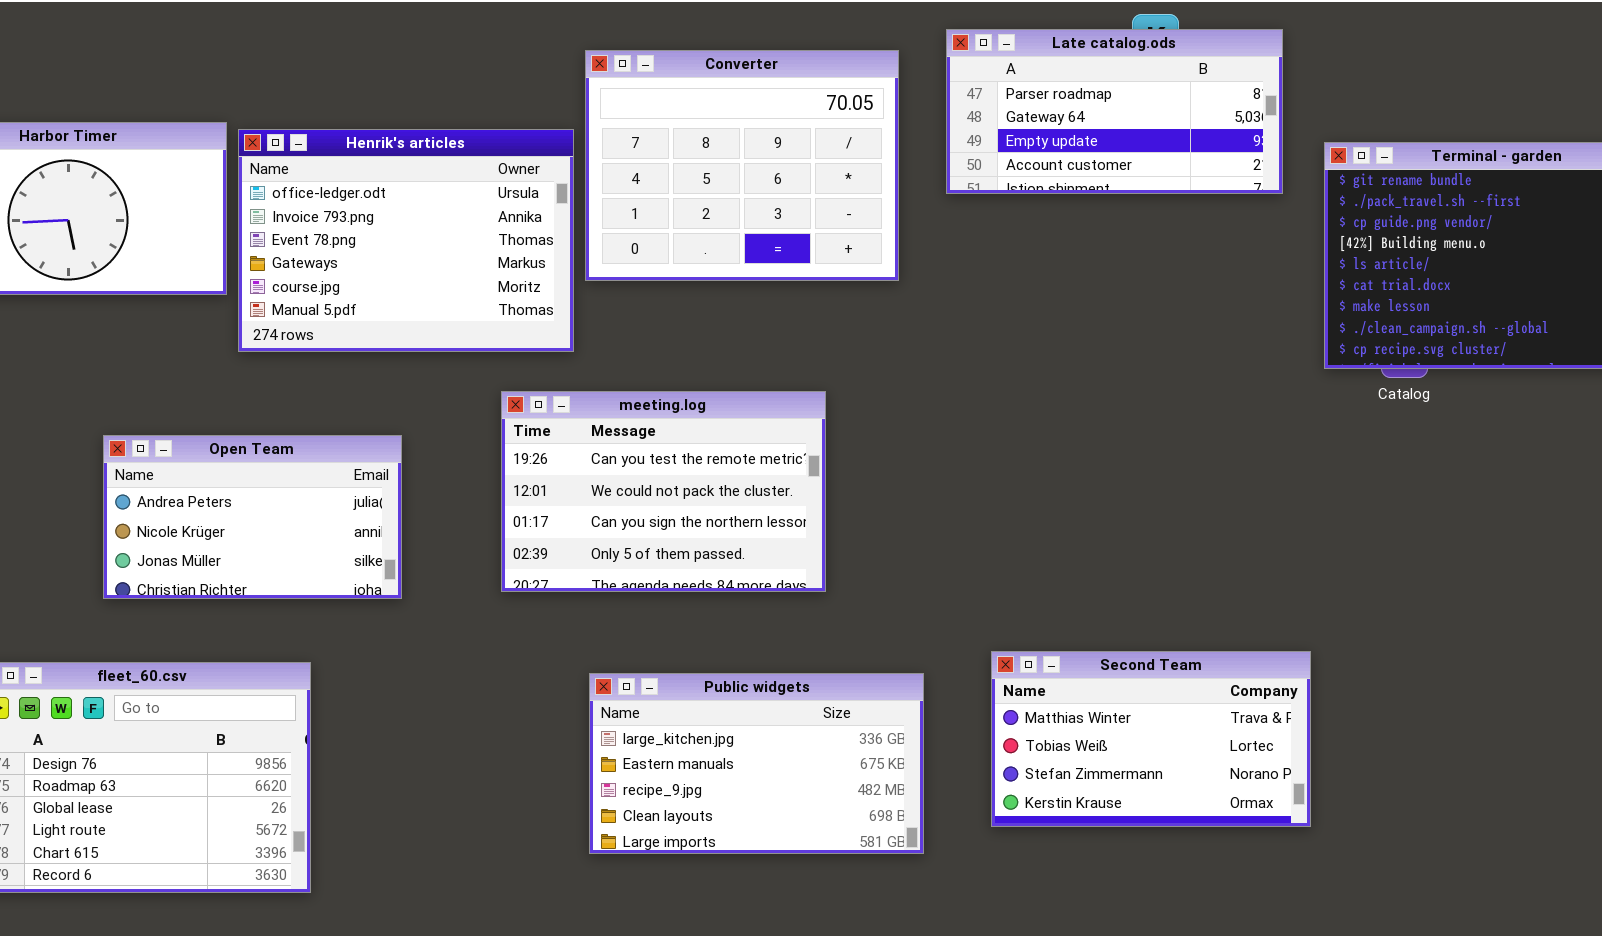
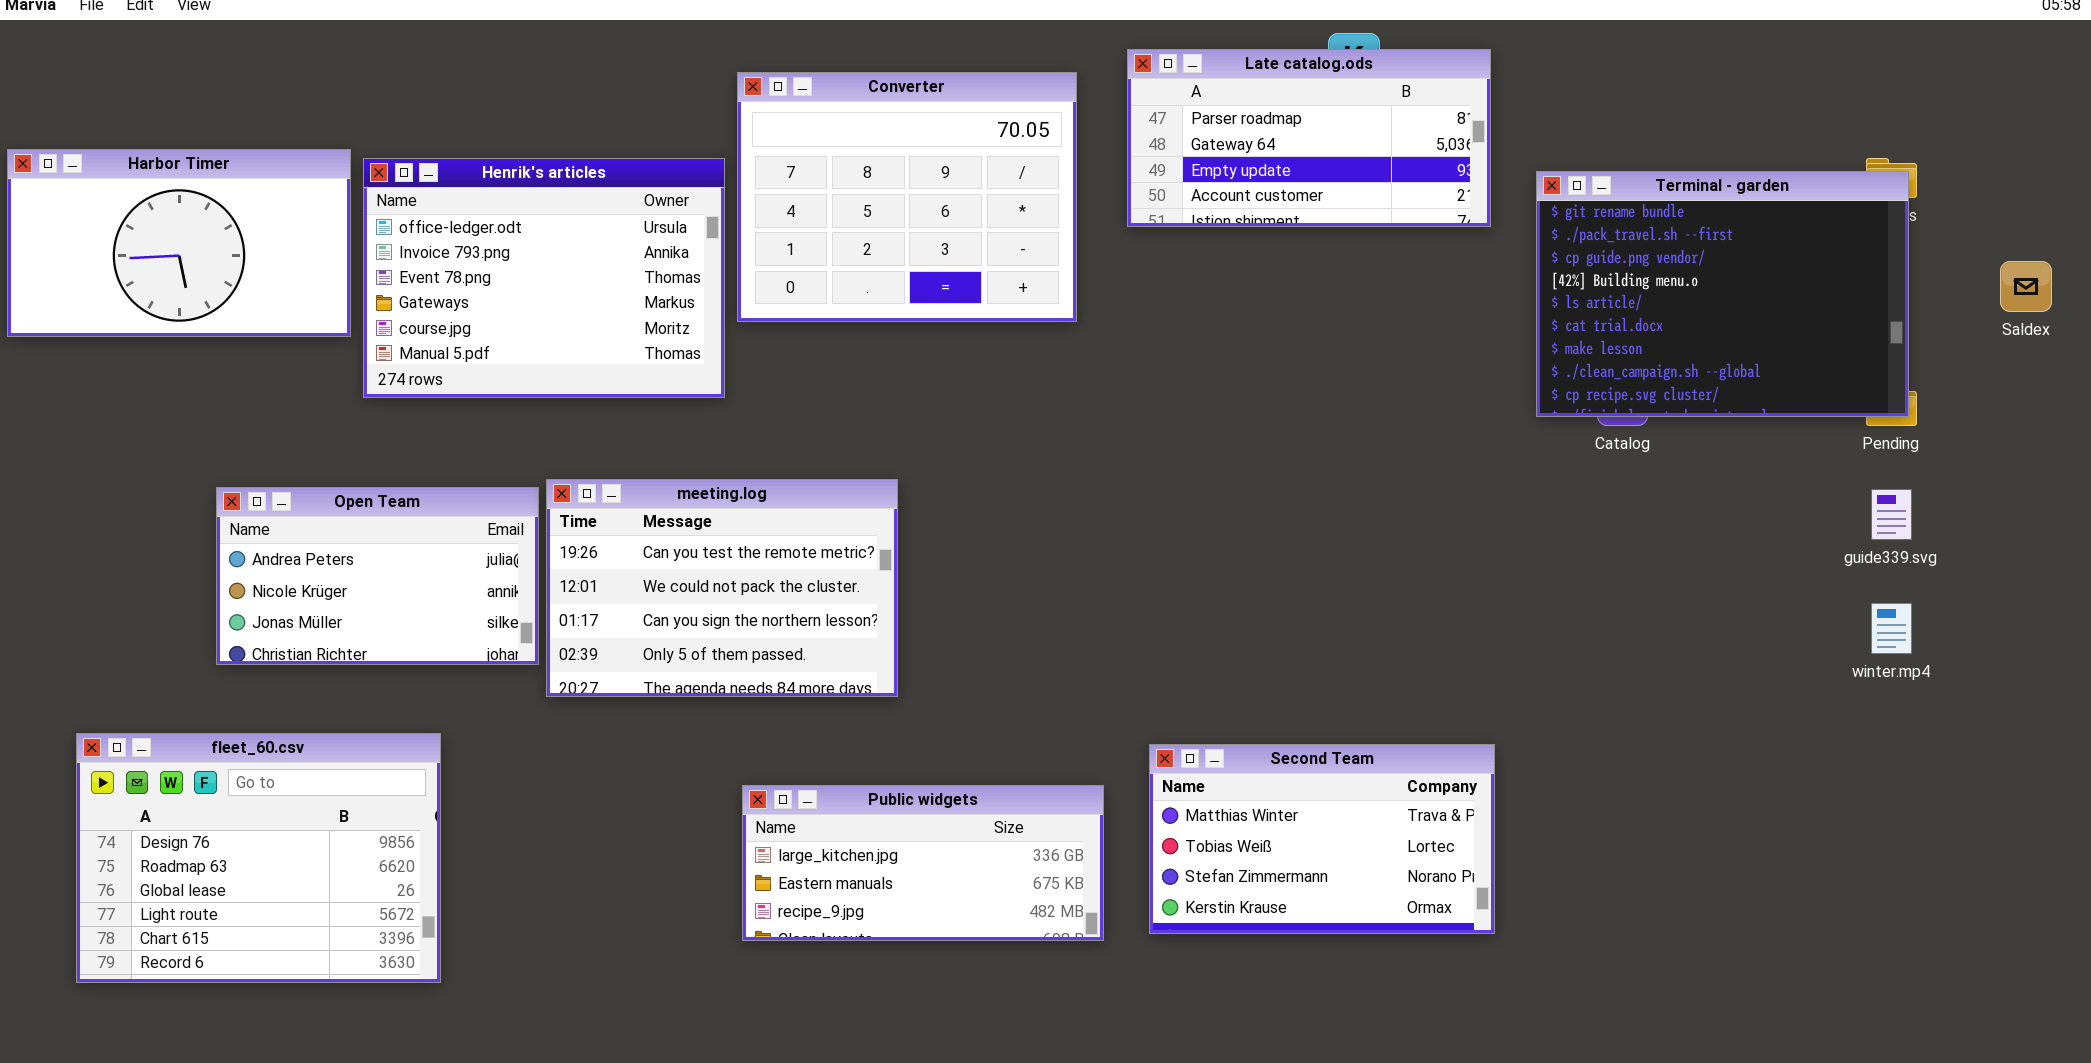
meeting.log: [501,391,826,592] -> [546,479,898,697], moved
Second Team: [991,651,1311,827] -> [1149,744,1495,934], moved
Public widgets: [589,673,924,854] -> [742,785,1104,941], resized

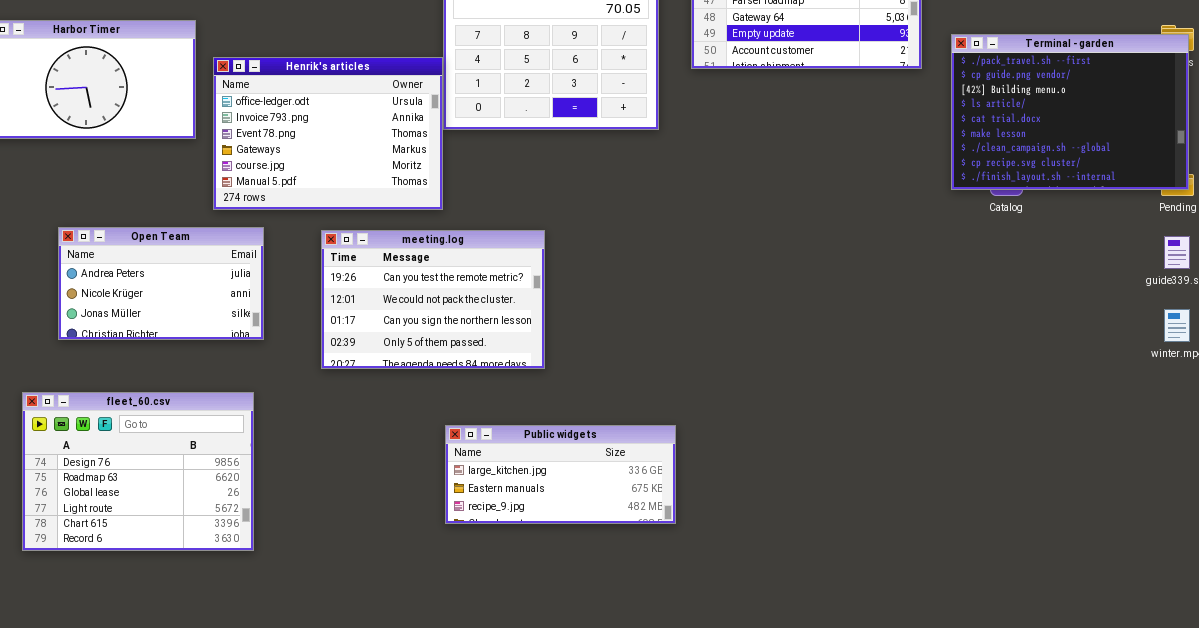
Henrik's articles: [363,158,725,398] -> [213,57,443,210], moved
Terminal - garden: [1536,171,1909,417] -> [951,34,1189,190], scrolled down 1 row
Open Team: [216,487,539,665] -> [58,227,264,340], moved
Second Team: [1149,744,1495,934] -> none, closed

